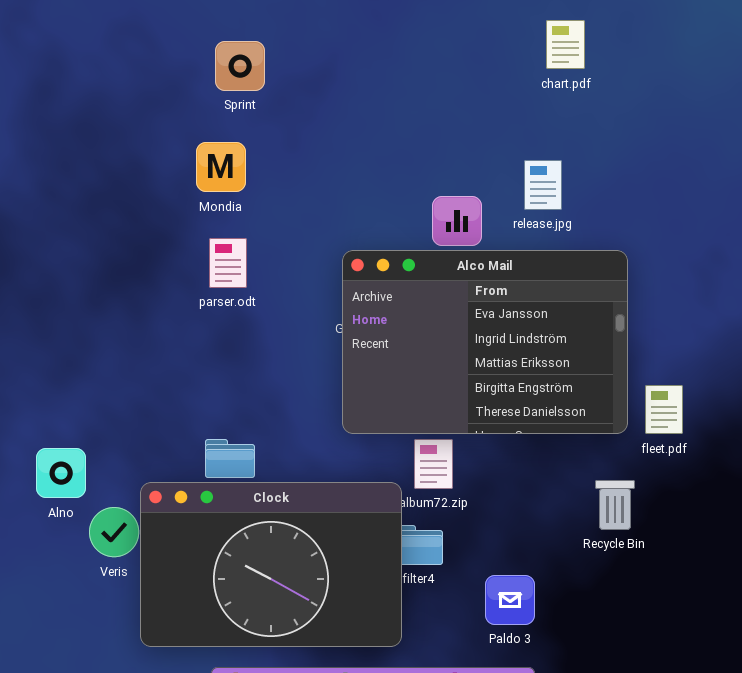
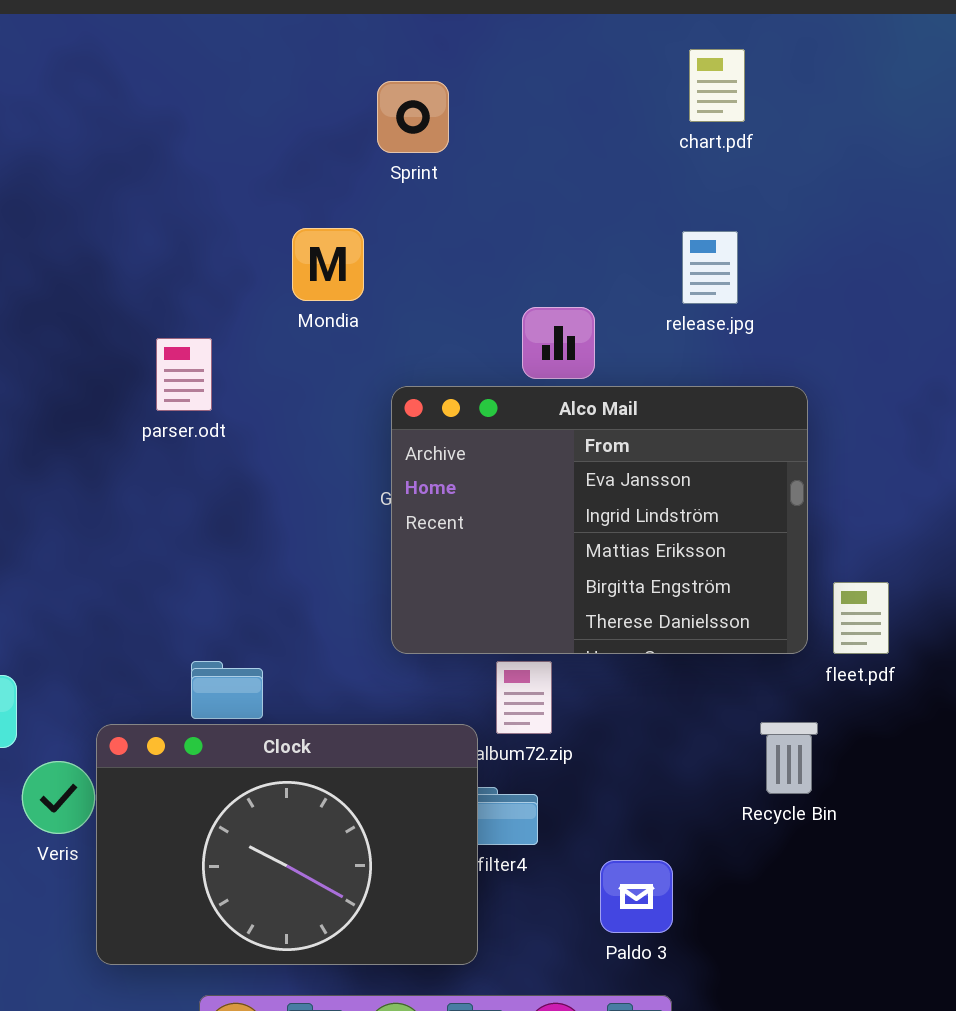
Sprint: [215,41,265,91] -> [377,81,449,153], moved
Mondia: [196,142,246,192] -> [292,228,364,301], moved
release.jpg: [524,160,562,210] -> [682,231,738,304], moved
parser.odt: [209,238,247,288] -> [156,338,212,411], moved

